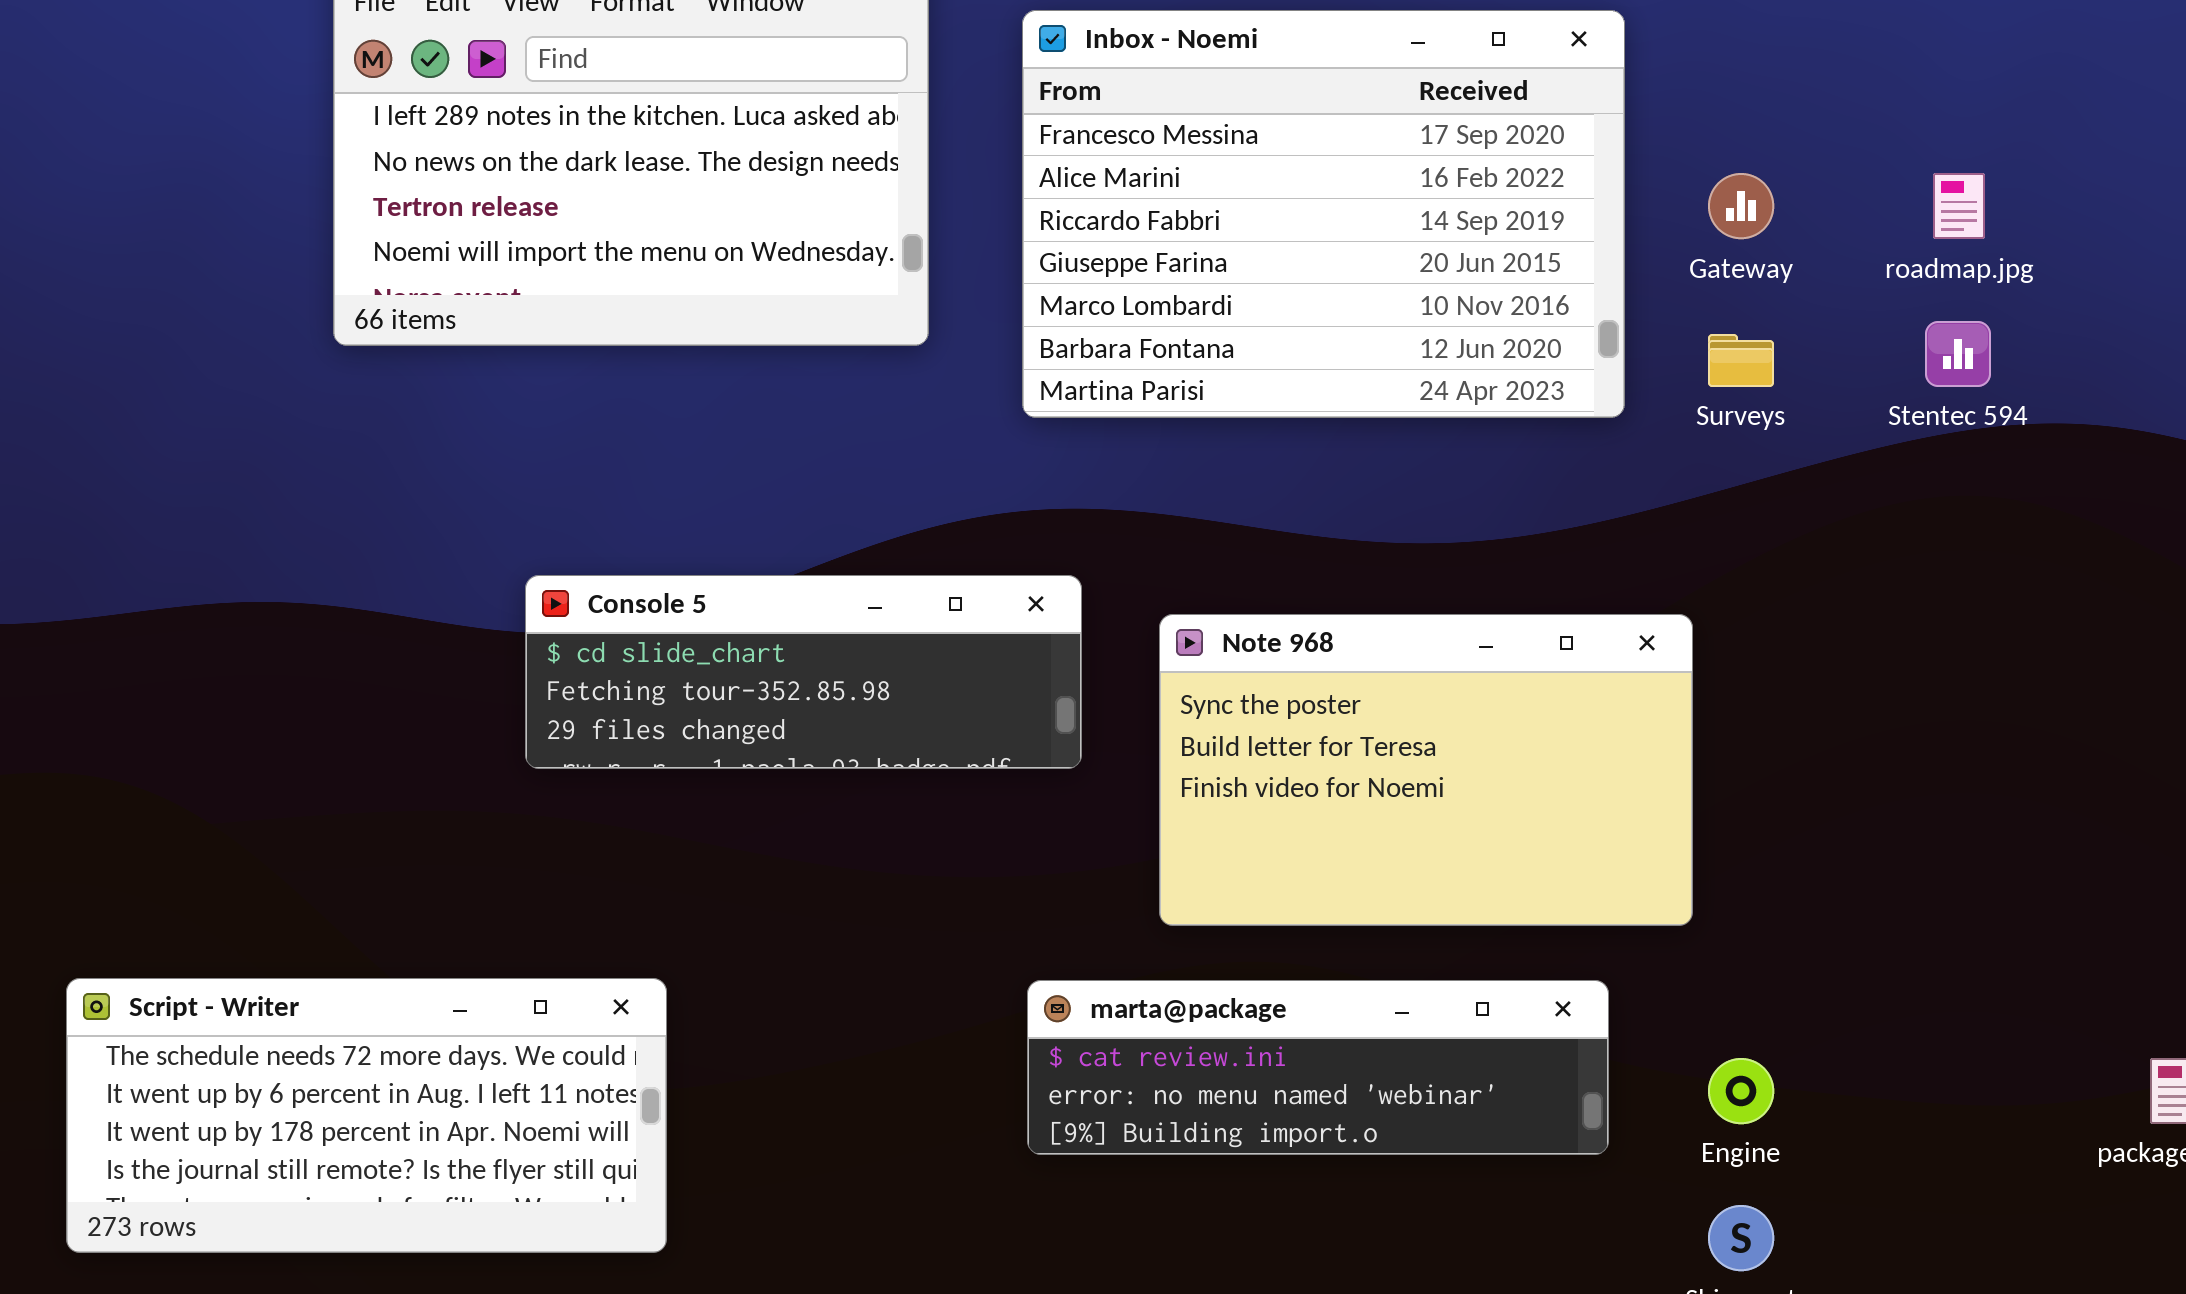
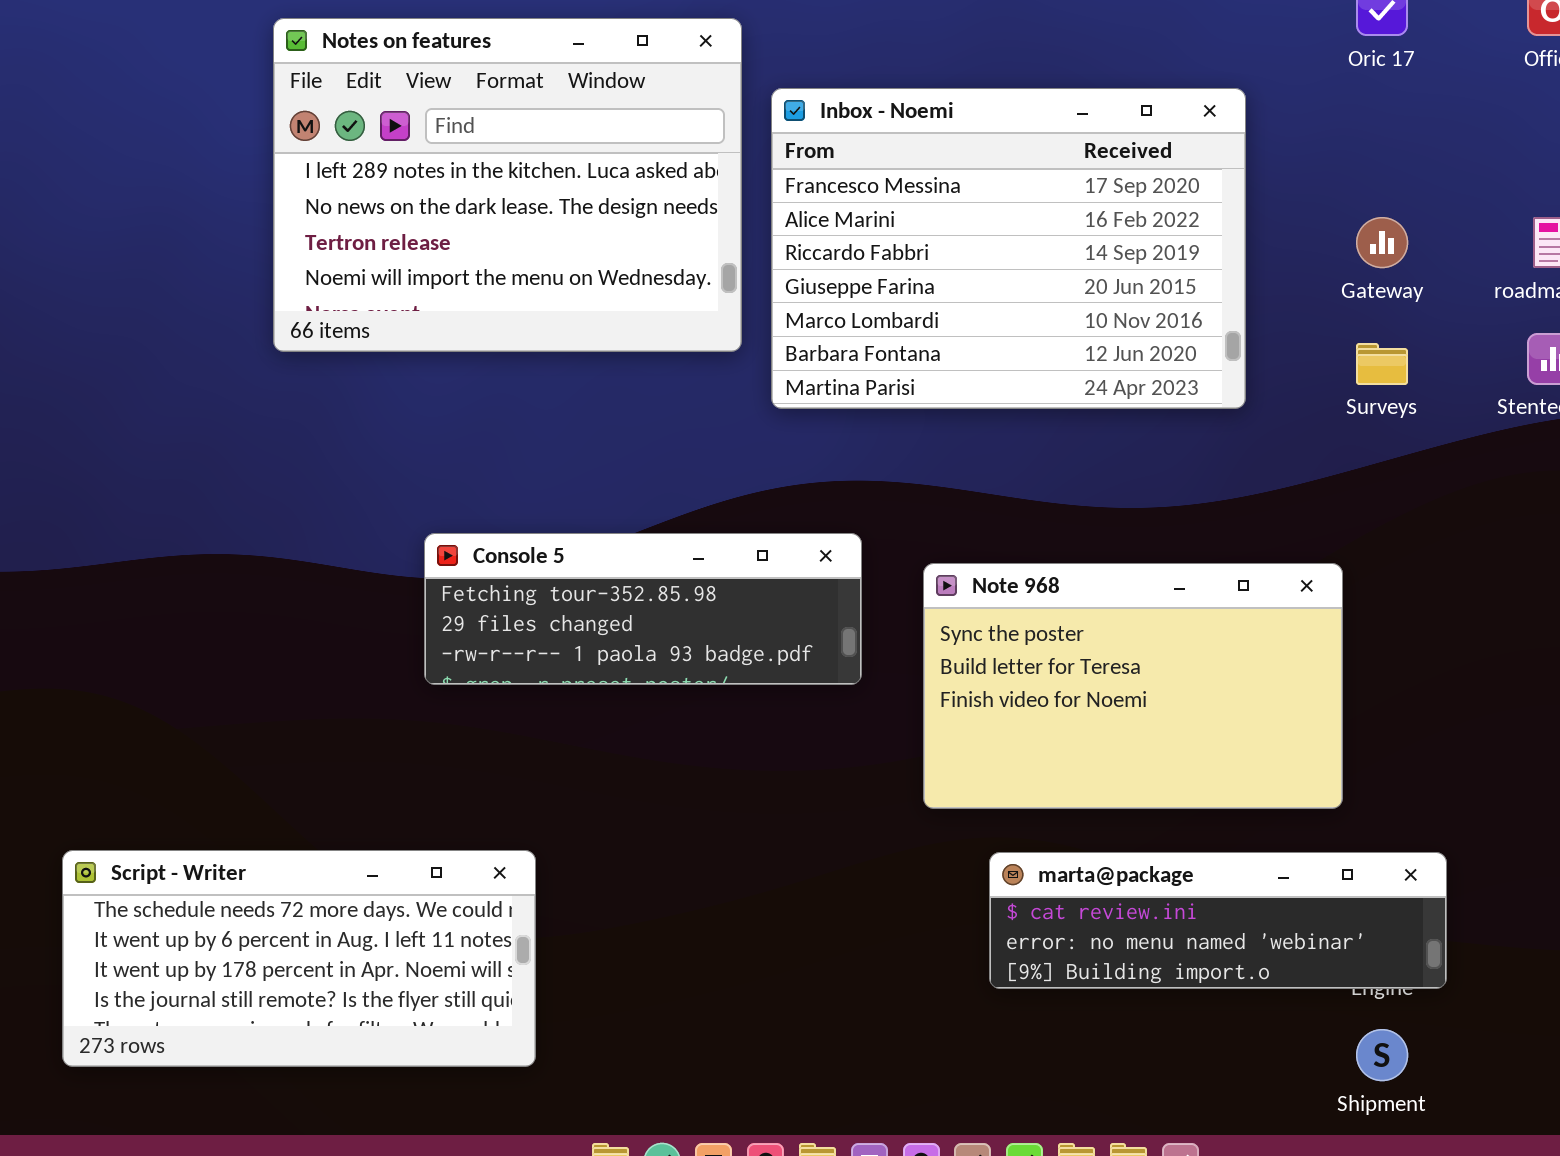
Inbox - Noemi: [1022,10,1625,418] -> [771,88,1246,409], moved
Console 5: [525,575,1082,769] -> [424,533,862,685], scrolled down 1 row
marta@package: [1027,980,1609,1155] -> [989,852,1447,989], moved

